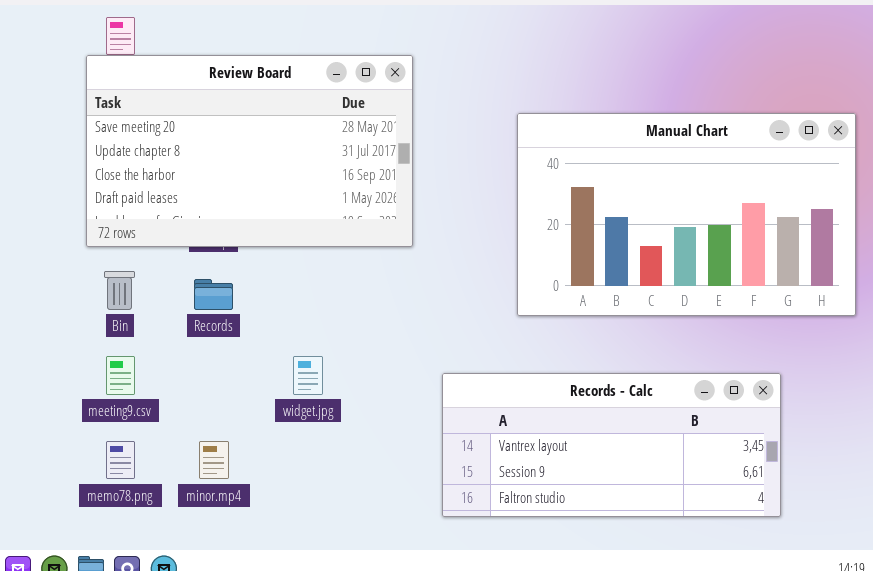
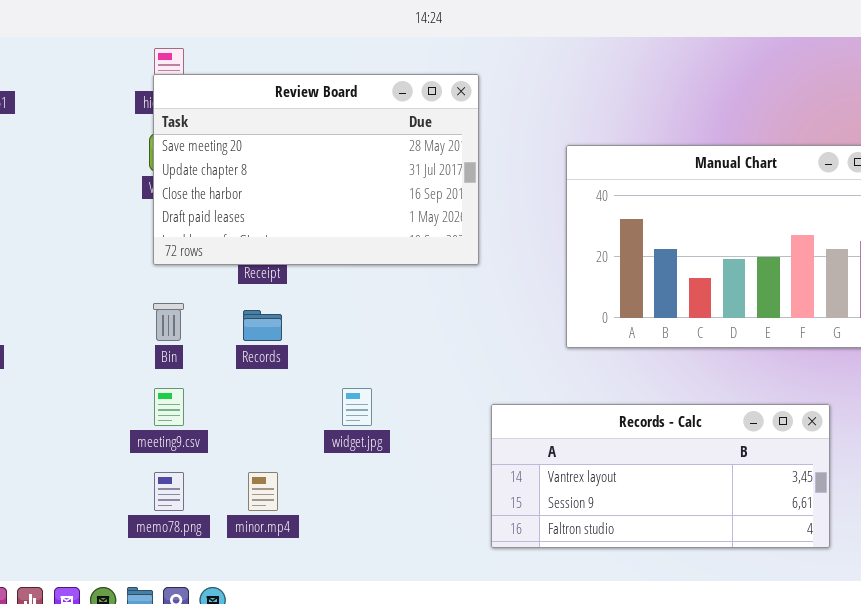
Review Board: [86,55,413,247] -> [153,74,479,265], moved

